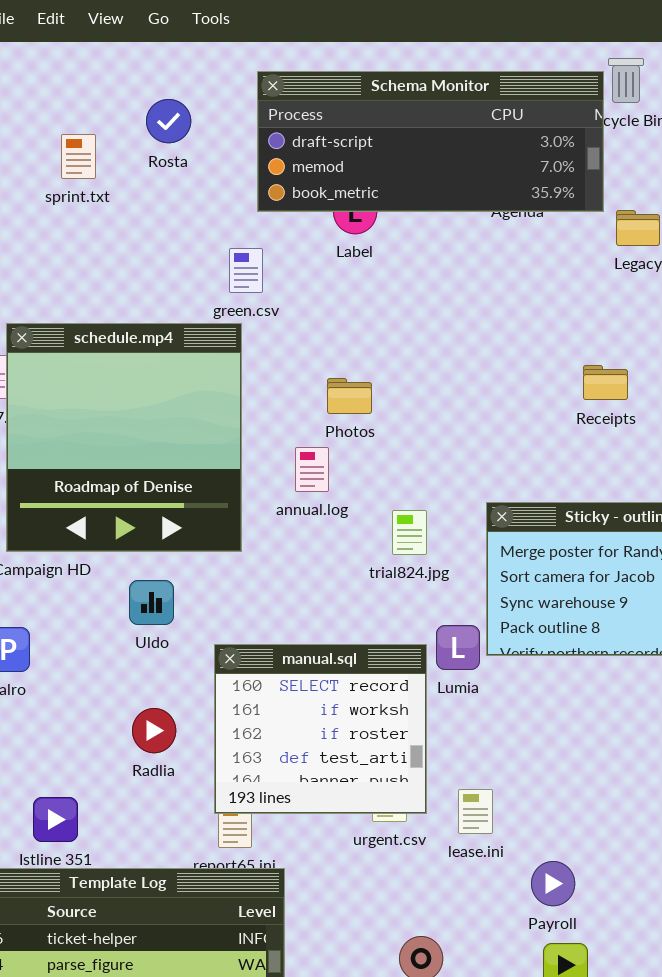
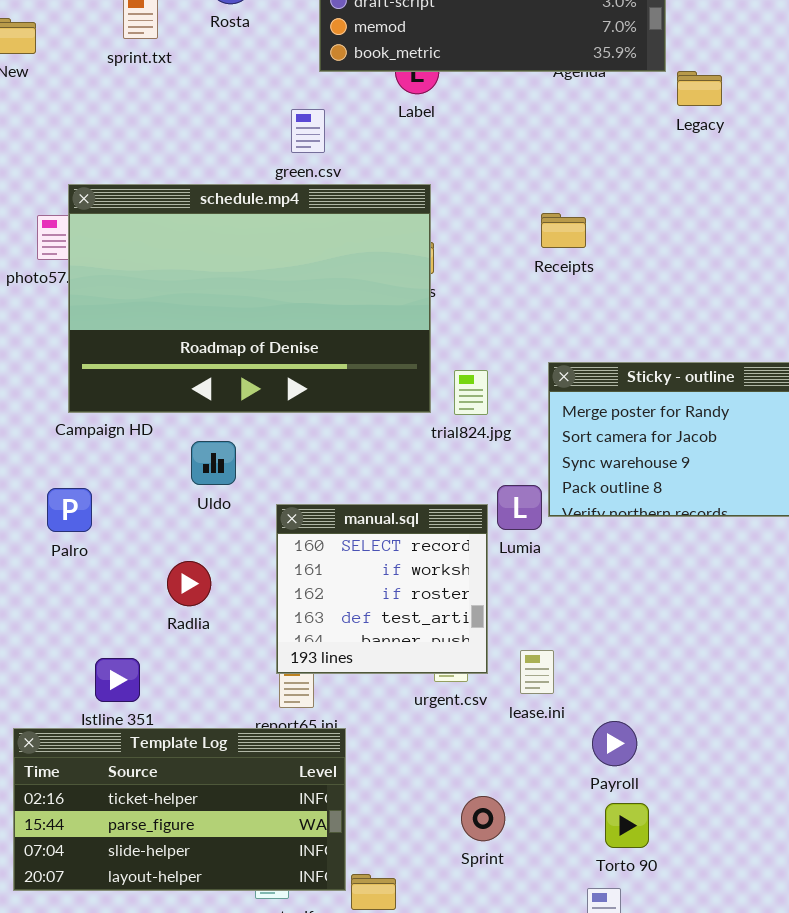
schedule.mp4: [6,323,242,552] -> [68,184,431,413], resized
Receipts: [583,365,628,400] -> [541,213,586,248], moved
Radlia: [132,708,176,753] -> [167,561,211,606], moved

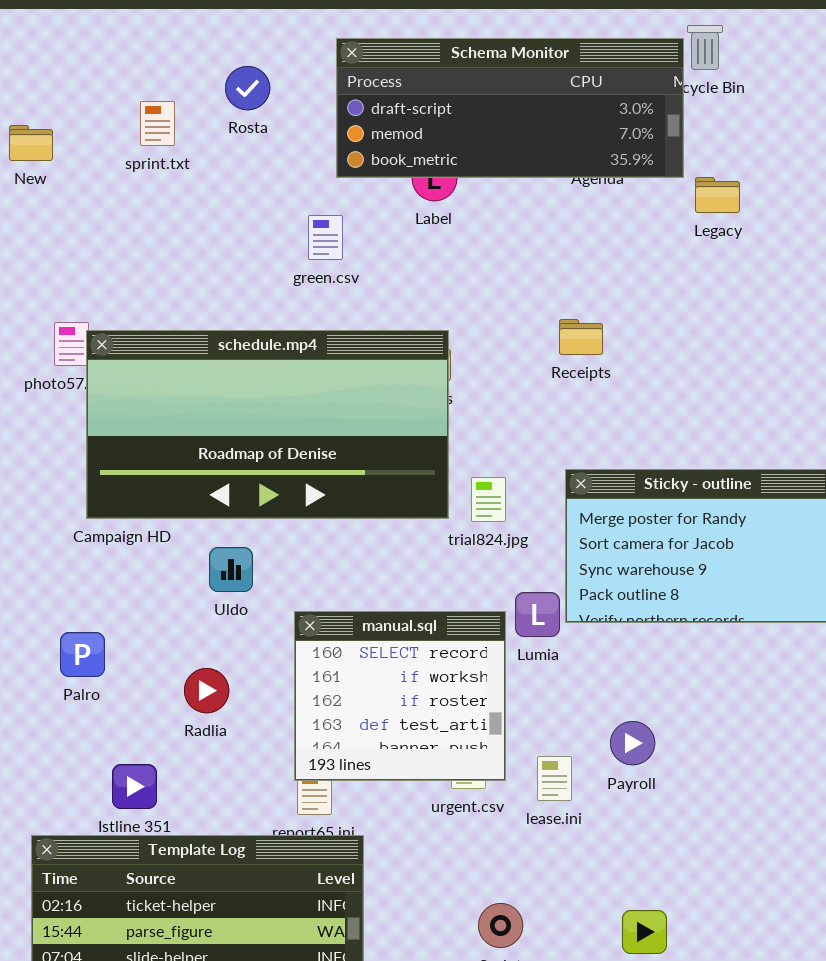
schedule.mp4: [68,184,431,413] -> [86,330,449,519], resized
Palro: [47,488,92,532] -> [60,632,105,677], moved
Payroll: [592,721,637,766] -> [610,721,655,765], moved

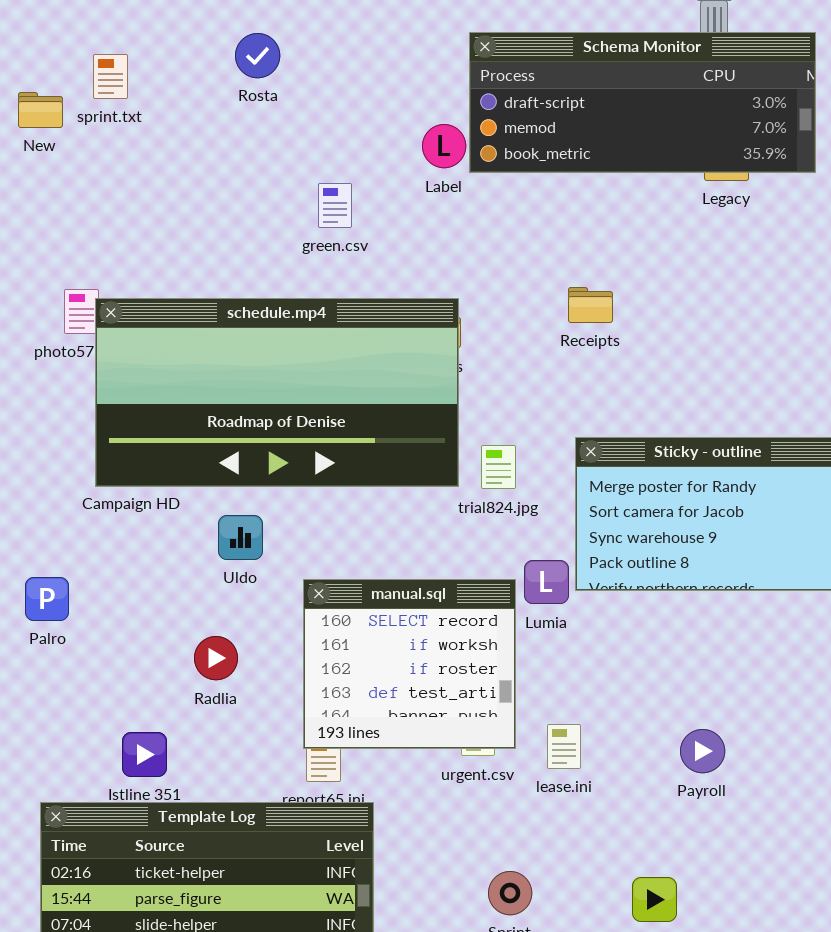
Schema Monitor: [336,38,684,178] -> [469,32,816,173], moved
sprint.txt: [140,101,175,146] -> [93,54,128,99], moved
Palro: [60,632,105,677] -> [25,577,69,621], moved
Payroll: [610,721,655,765] -> [680,729,725,773], moved

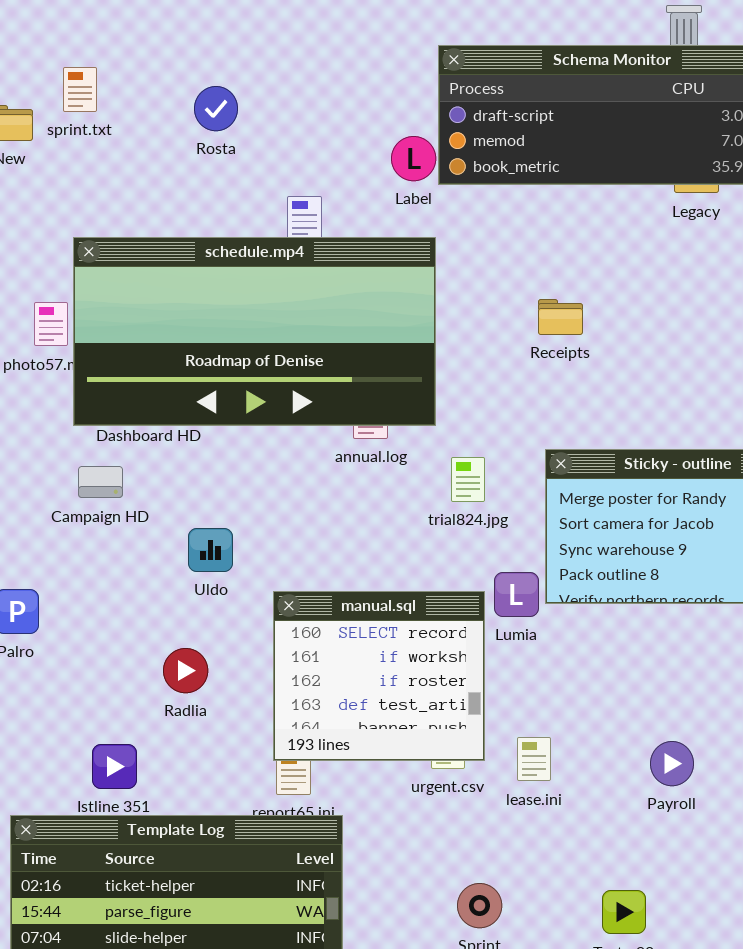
Rosta: [235,33,280,78] -> [194,86,238,131], moved
schedule.mp4: [95,298,459,487] -> [73,237,436,426], moved

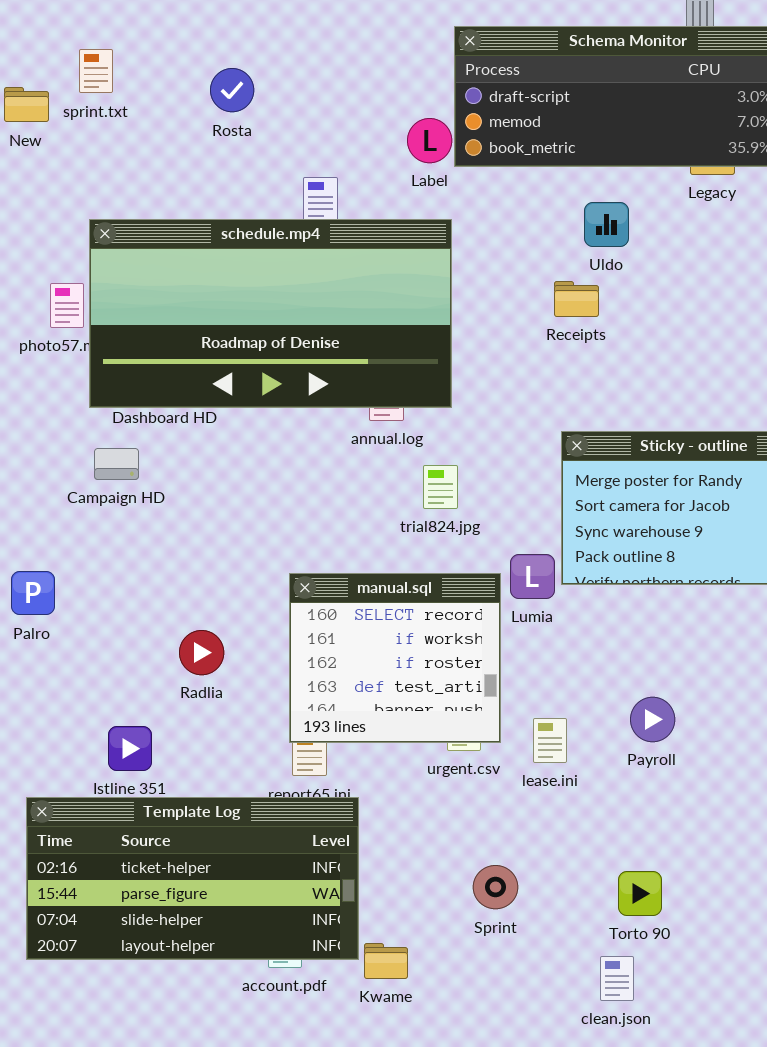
trial824.jpg: [451,457,485,502] -> [423,465,458,509], moved
Uldo: [188,528,233,572] -> [584,202,629,247], moved
Payroll: [650,741,694,786] -> [630,697,675,742], moved

